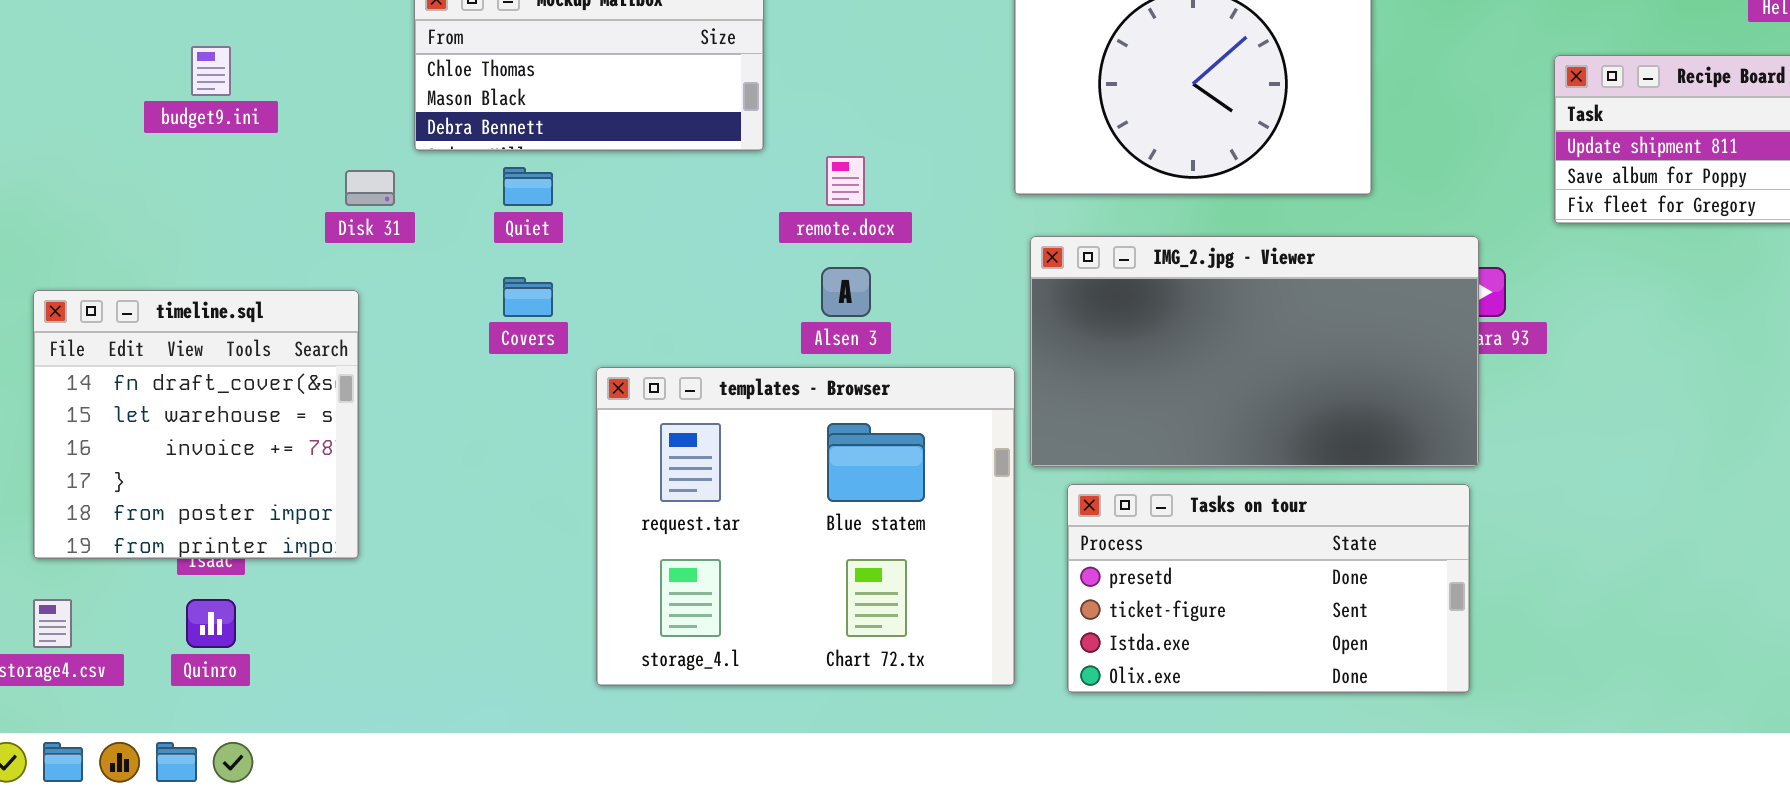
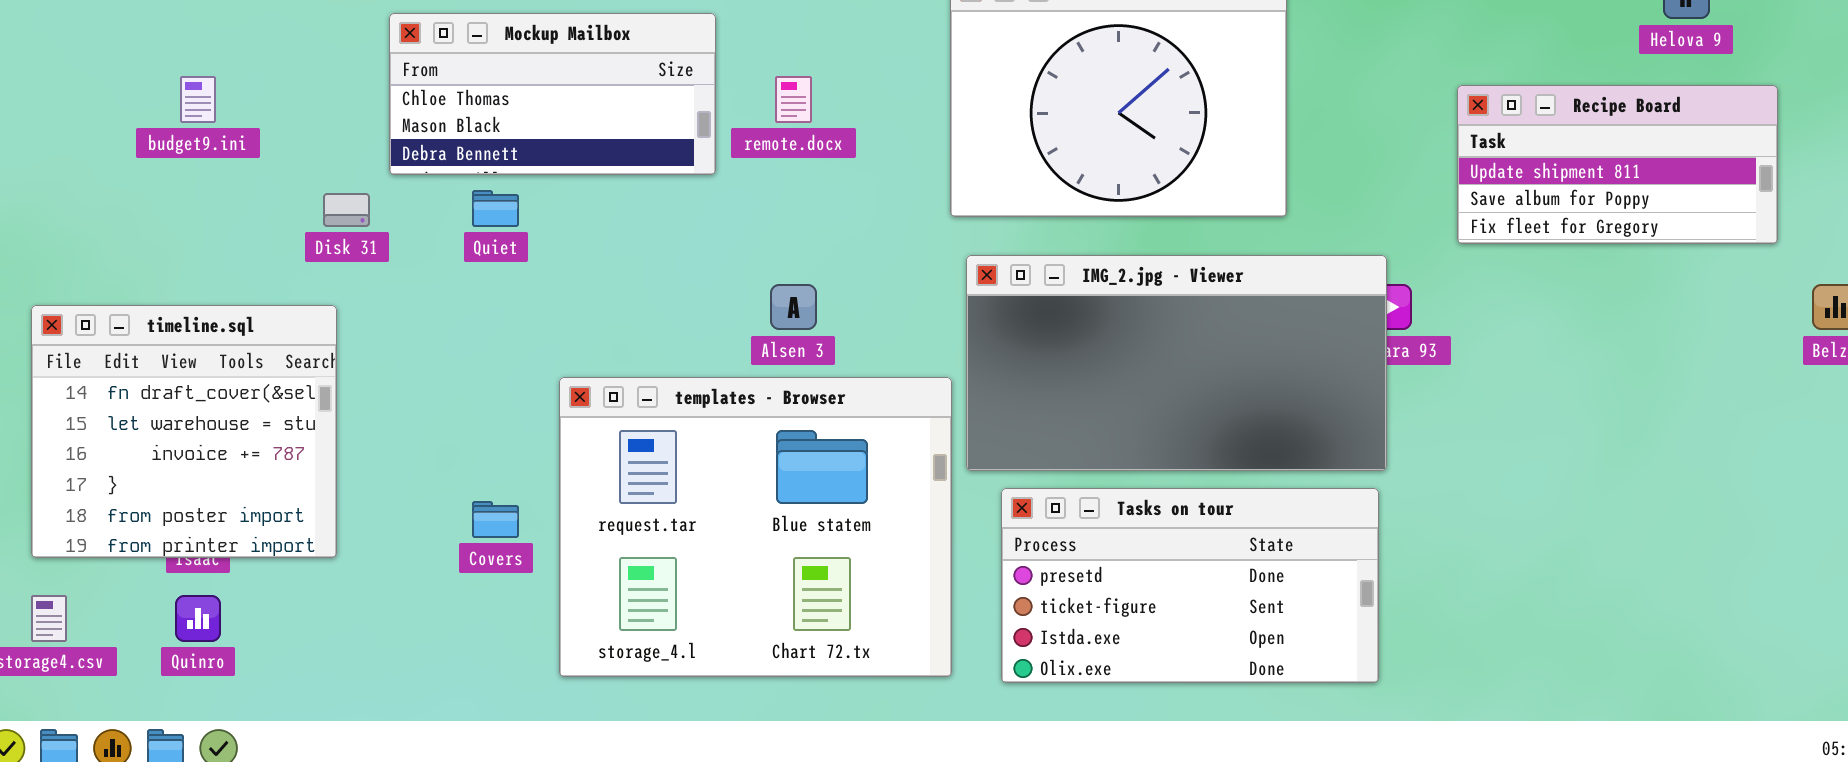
remote.docx: [826,156,865,206] -> [775,76,812,123], moved
Covers: [503,277,553,317] -> [472,501,519,538], moved

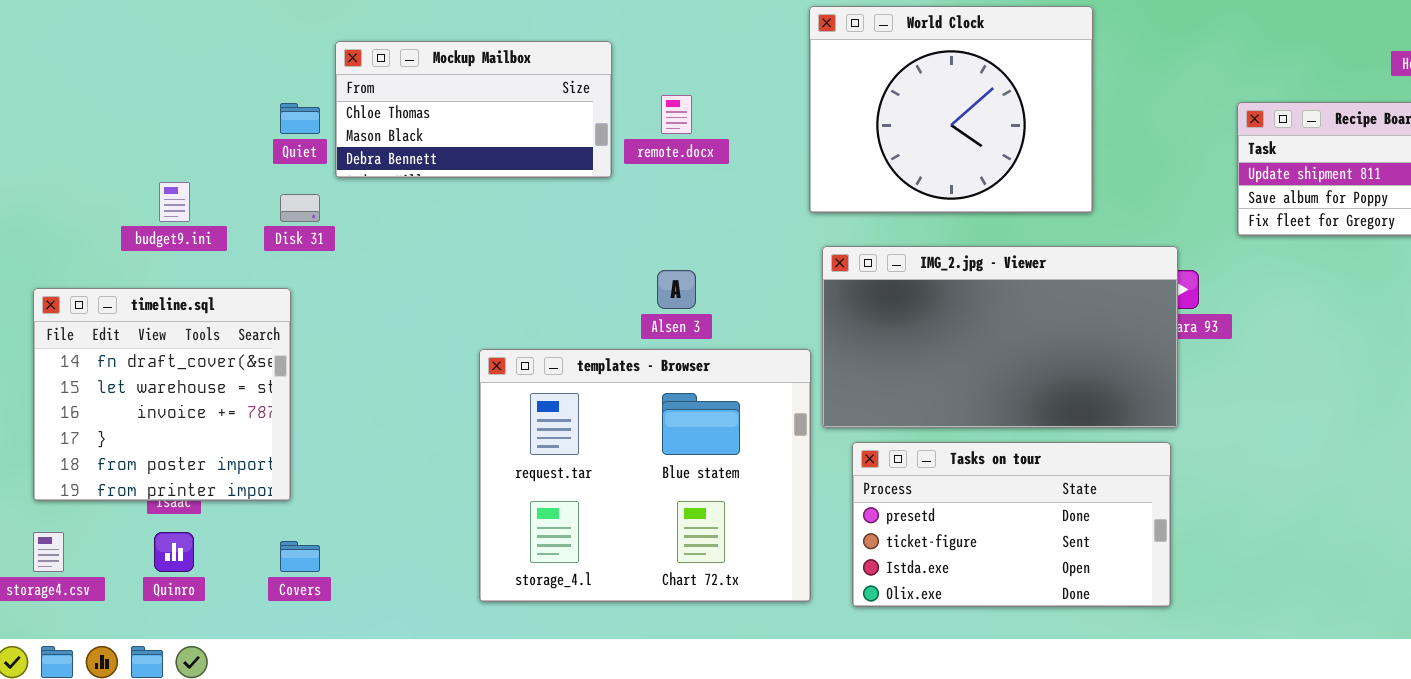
budget9.ini: [180,76,216,123] -> [159,182,190,222], moved
Quiet: [472,190,519,227] -> [280,103,320,134], moved
Covers: [472,501,519,538] -> [280,541,320,572], moved

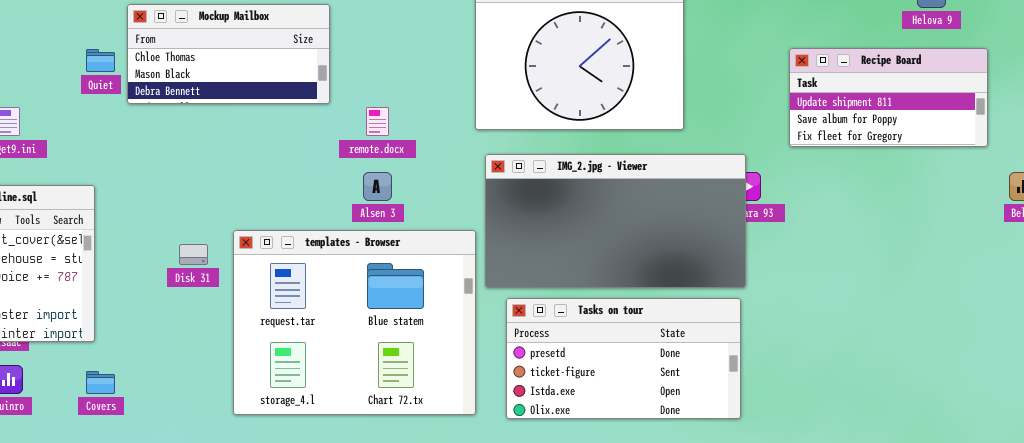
remote.docx: [661,95,692,134] -> [366,107,389,136], moved
Disk 31: [280,194,320,222] -> [179,244,208,265], moved

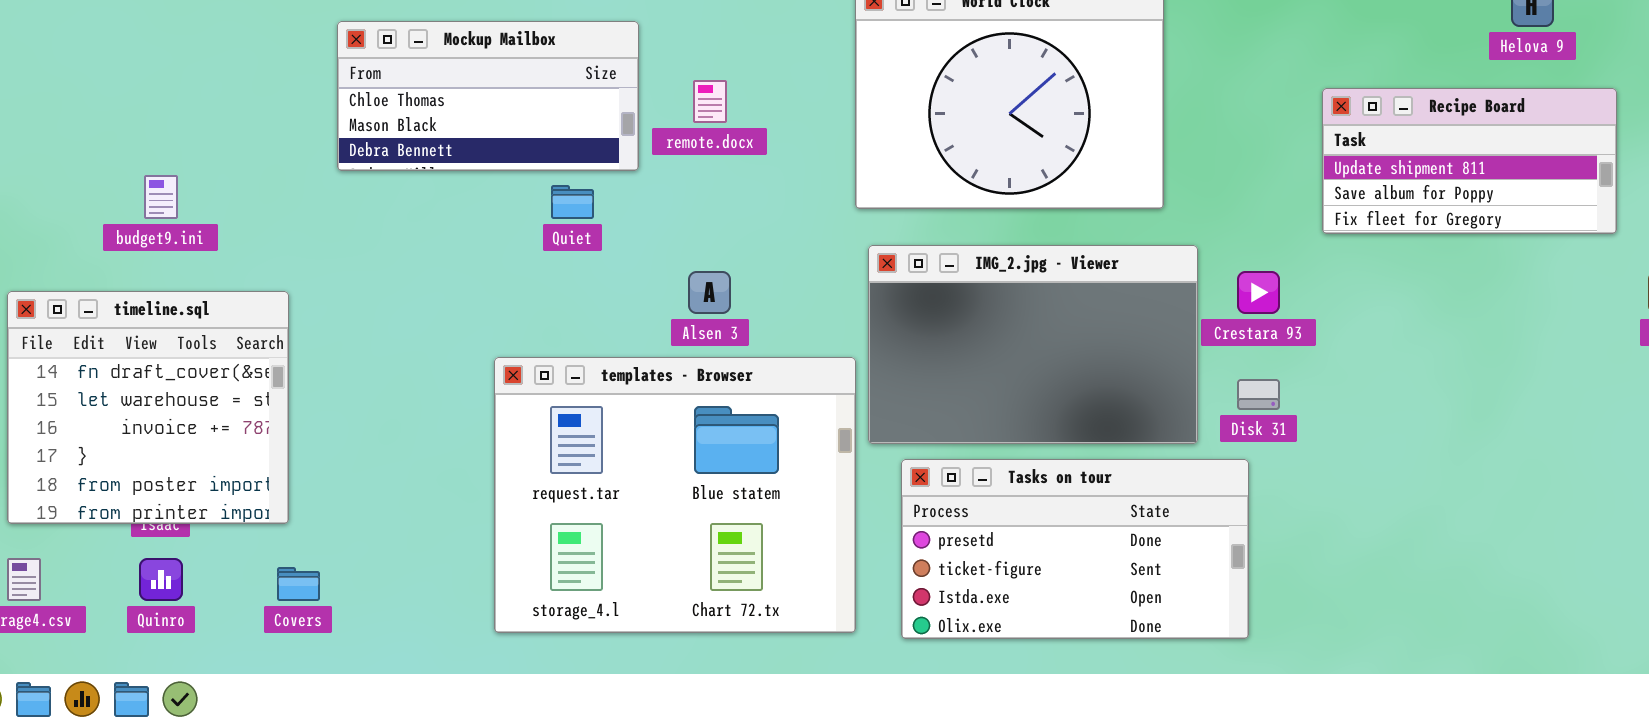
Quiet: [86,49,115,72] -> [551,185,594,219], moved
remote.docx: [366,107,389,136] -> [693,80,727,123], moved
IMG_2.jpg - Viewer: [485,154,746,288] -> [868,245,1198,444], resized
Disk 31: [179,244,208,265] -> [1237,379,1280,410], moved

